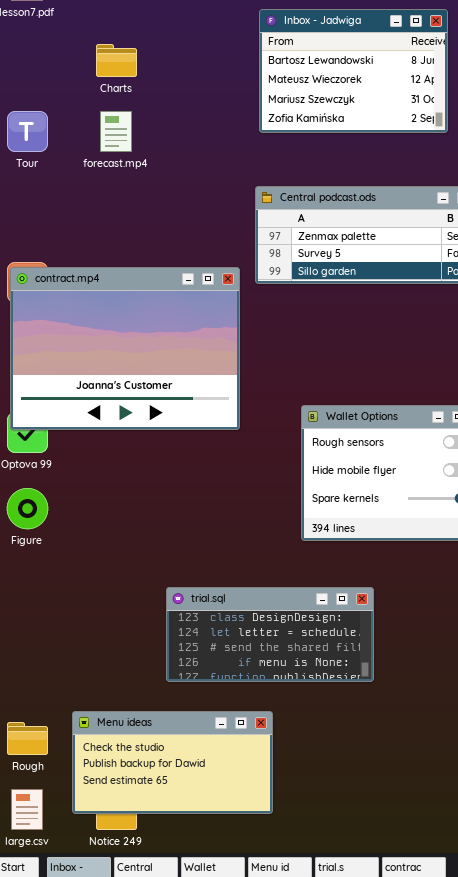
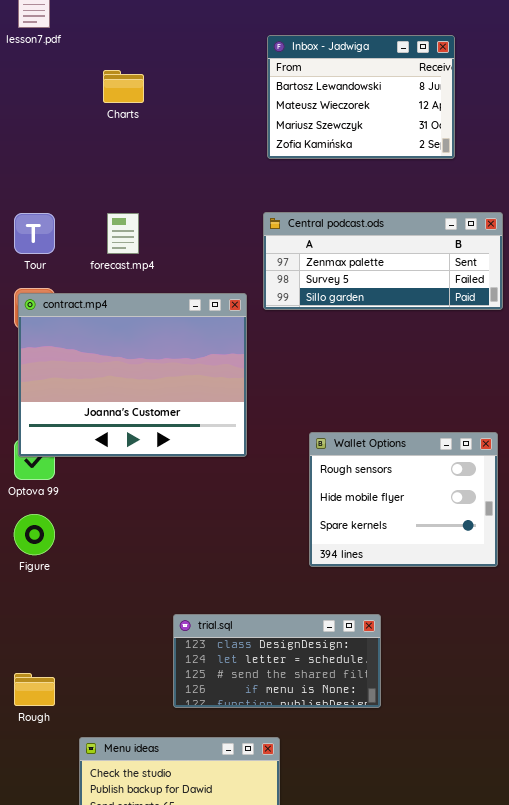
Tour: [7,111,48,152] -> [14,213,55,254], moved
forecast.mp4: [100,111,132,152] -> [107,213,139,254], moved
Rough: [7,722,48,755] -> [14,673,55,706], moved

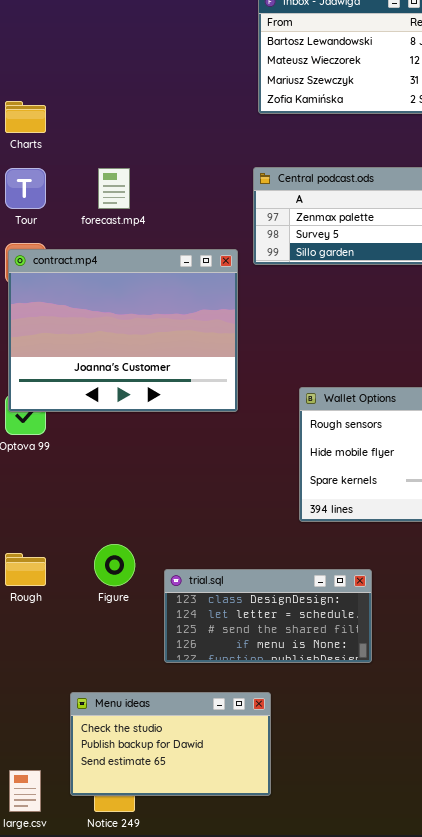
Charts: [103,70,144,103] -> [5,101,46,133], moved
Figure: [14,514,55,555] -> [94,544,135,586], moved
Rough: [14,673,55,706] -> [5,553,46,586], moved

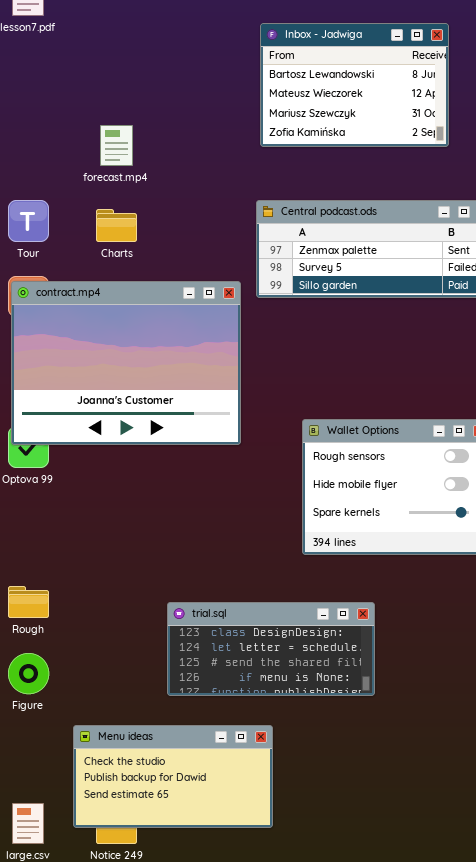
Charts: [5,101,46,133] -> [96,209,137,242], moved
forecast.mp4: [98,168,130,209] -> [100,125,133,166], moved
Figure: [94,544,135,586] -> [8,653,49,694], moved

